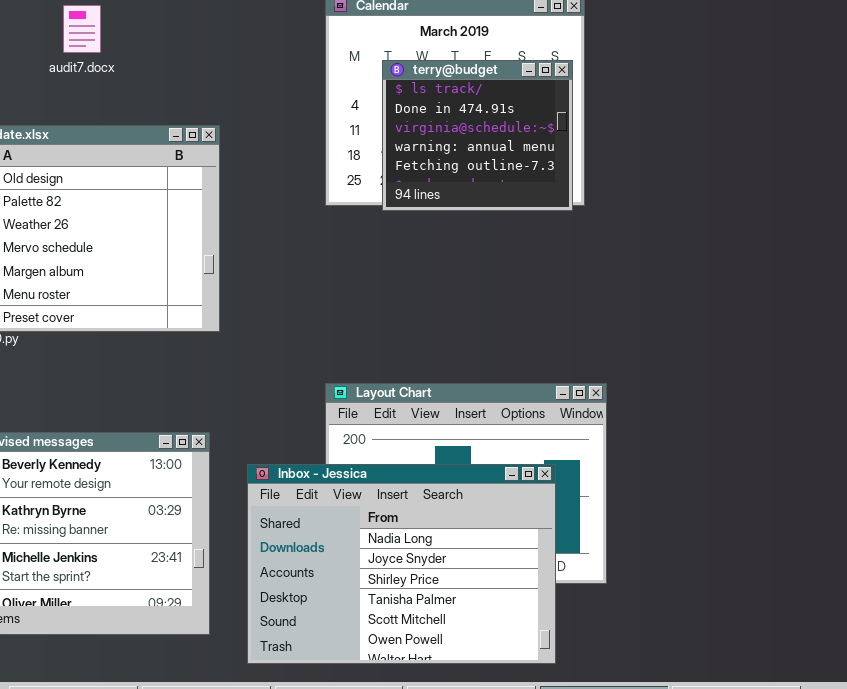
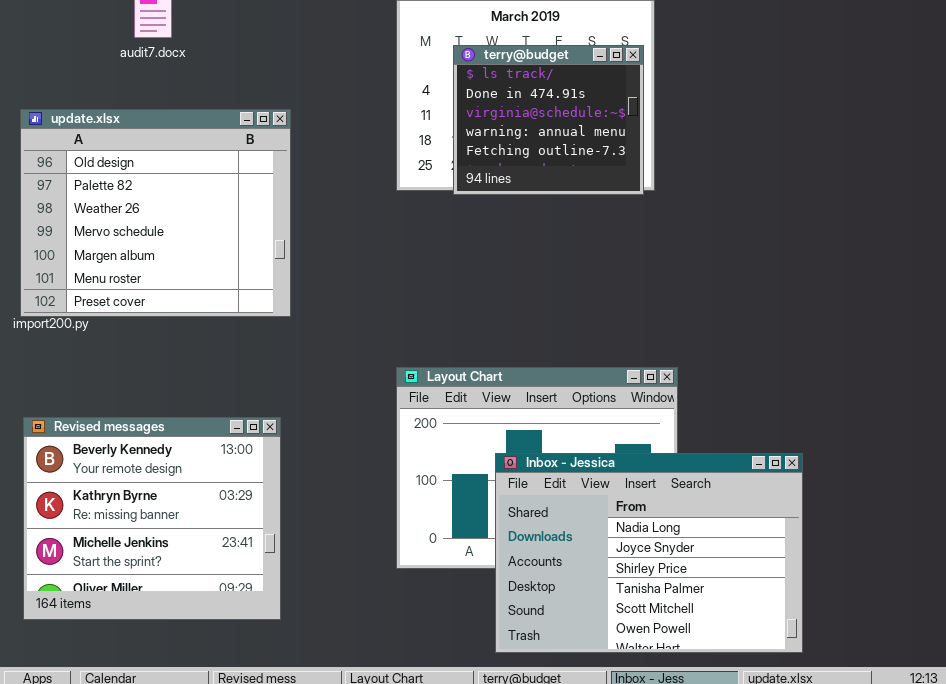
Inbox - Jessica: [247,464,556,664] -> [495,453,803,653], moved

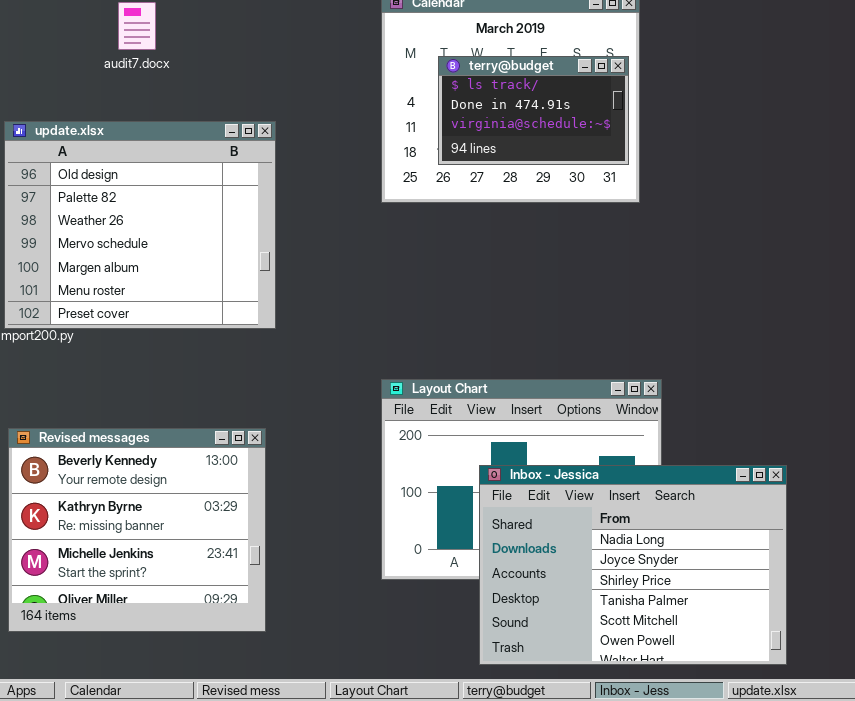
terry@budget: [453,45,644,195] -> [438,56,629,165], resized

